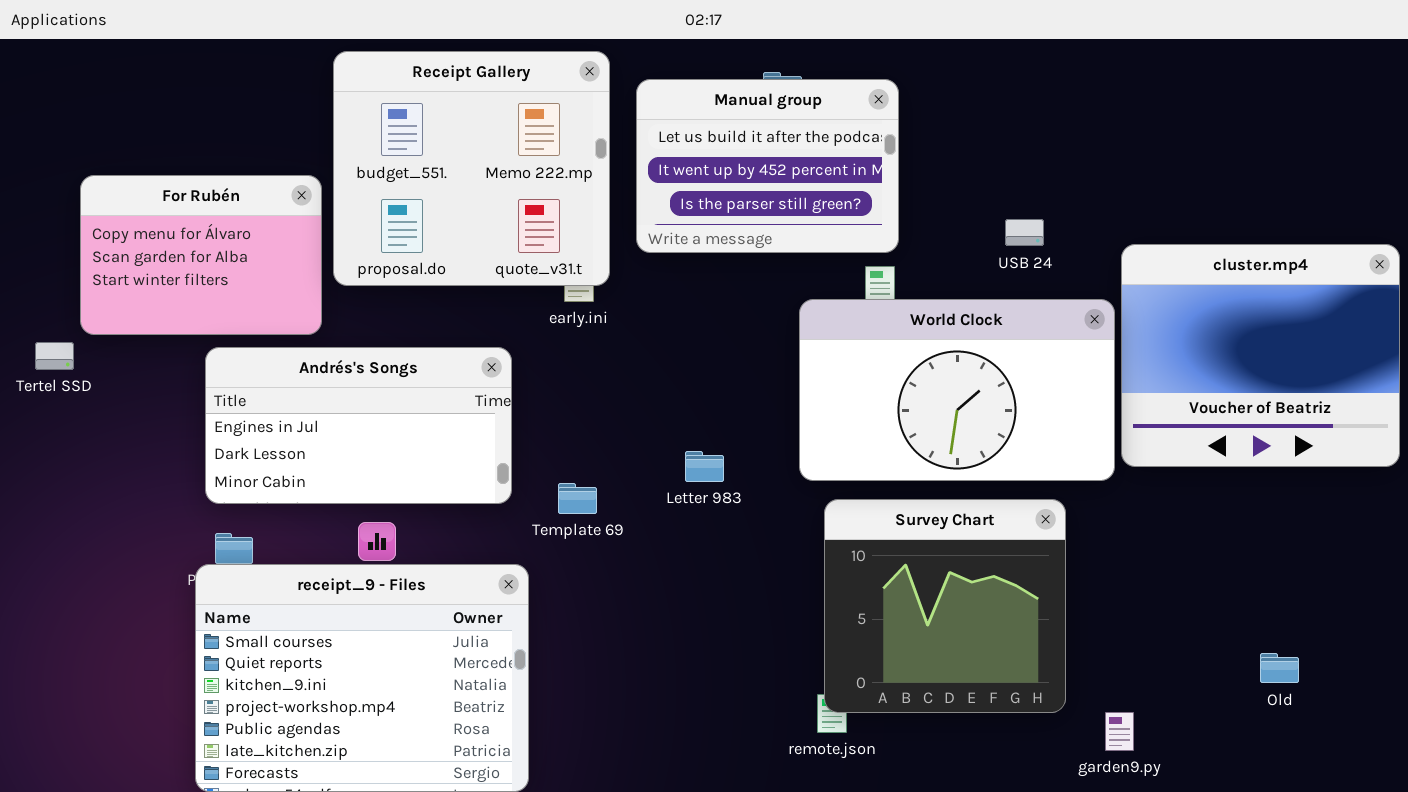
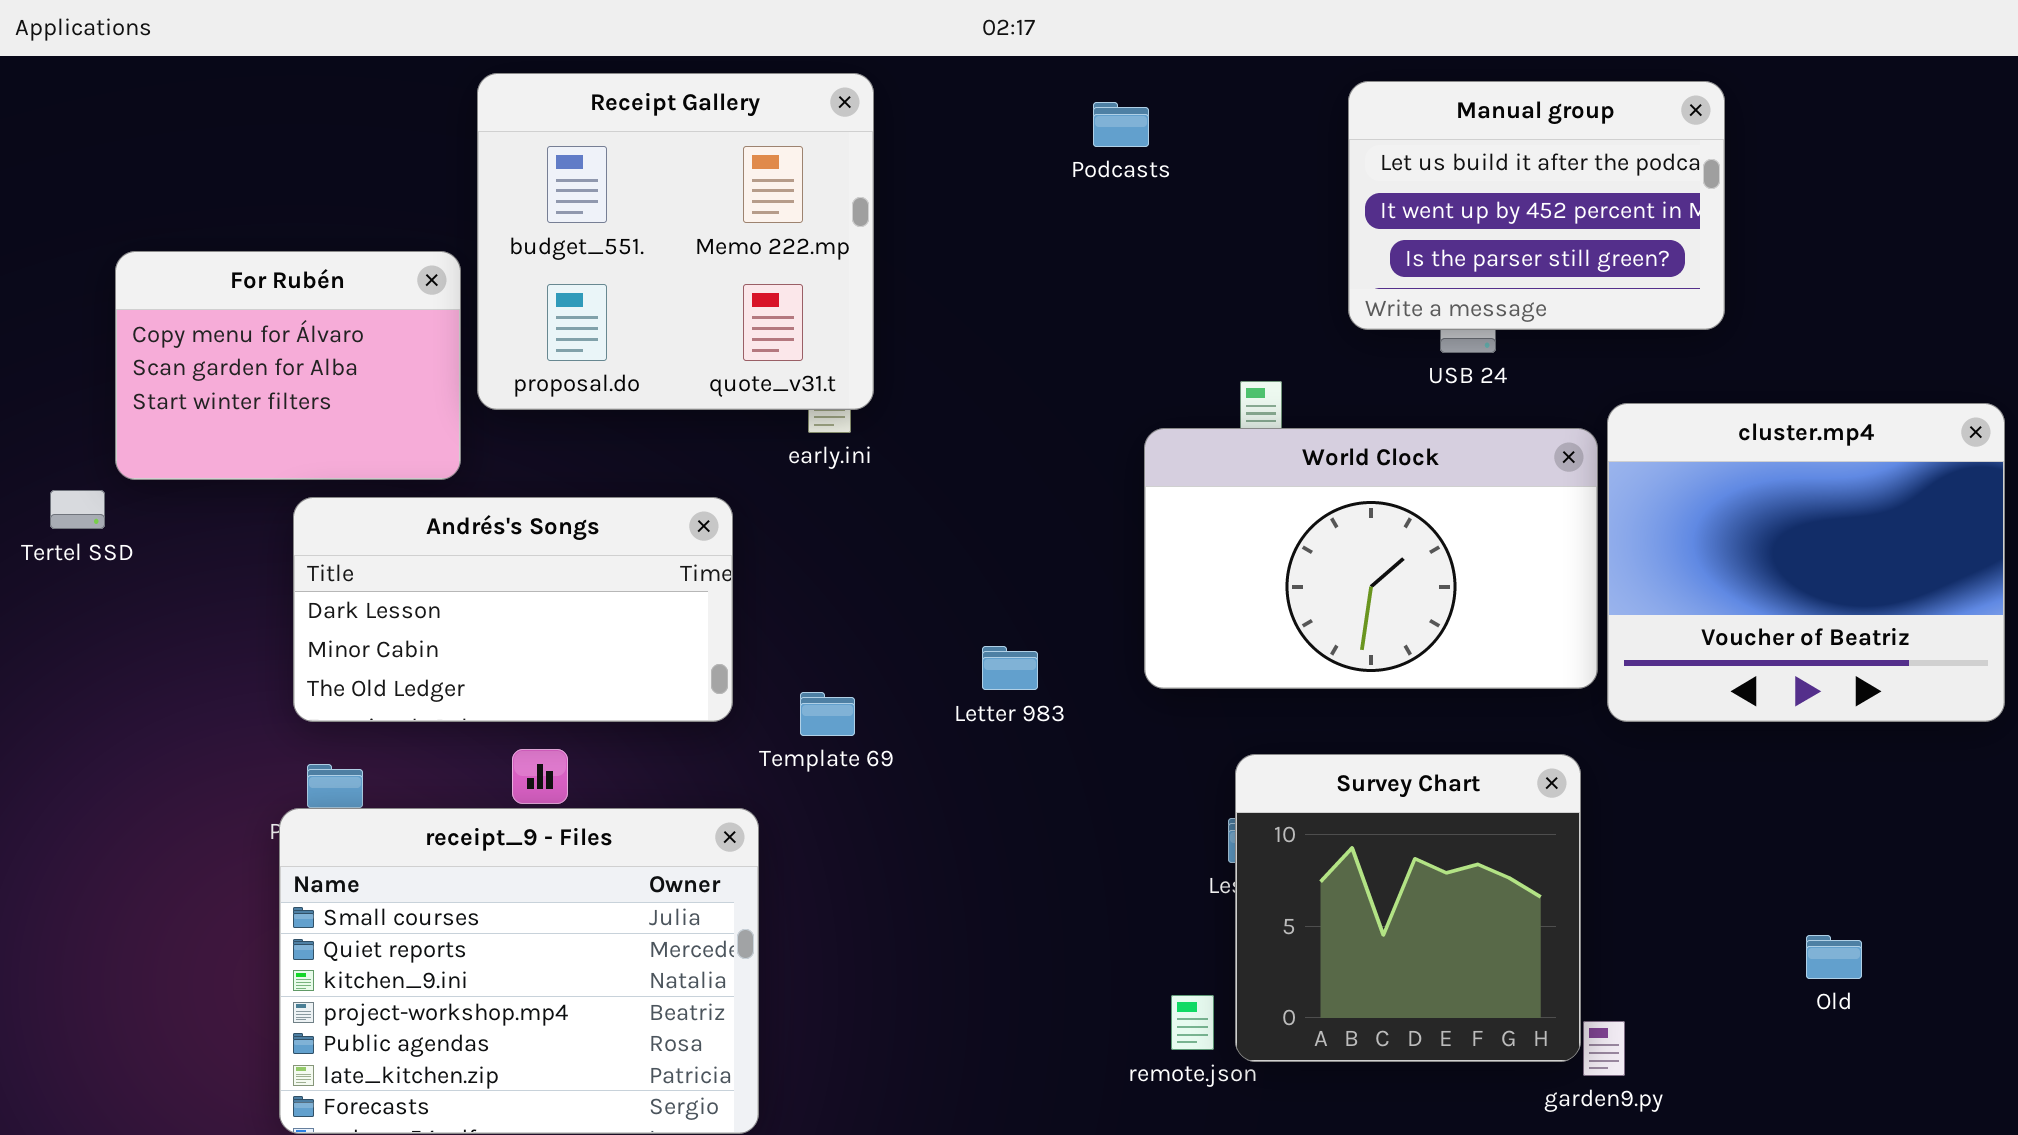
Manual group: [636,79,899,253] -> [1348,81,1725,330], moved
cluster.mp4: [1121,244,1400,467] -> [1607,403,2005,722], moved
Andrés's Songs: [205,347,512,504] -> [293,497,733,722], scrolled down 1 row
Survey Chart: [824,499,1066,713] -> [1235,754,1581,1062], moved

